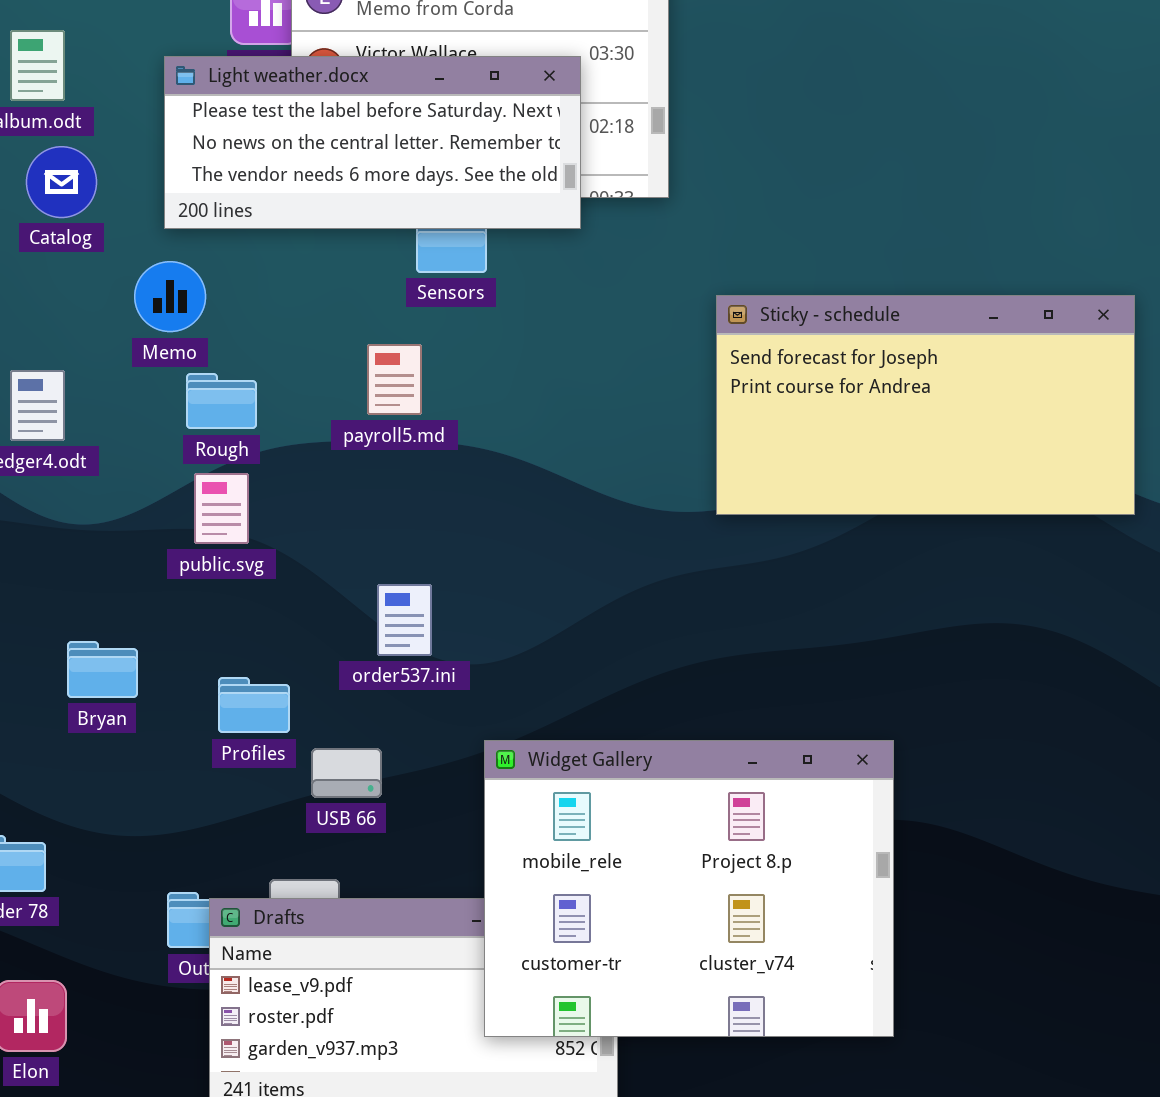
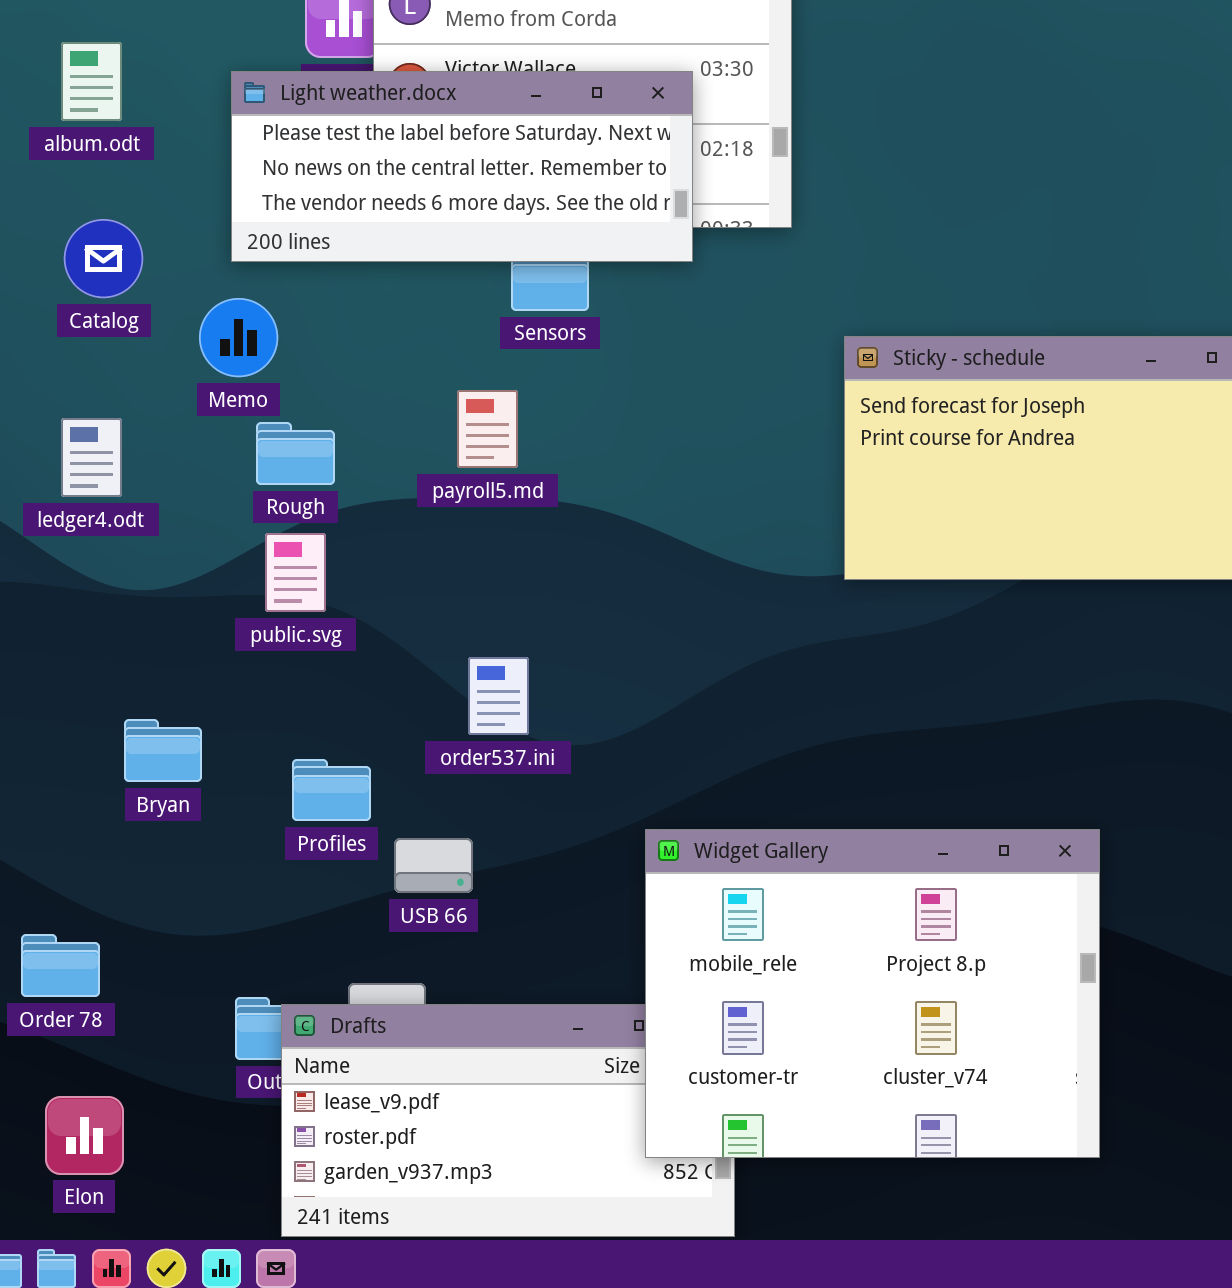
Catalog: [26,146,97,218] -> [64,219,143,298], moved
Widget Gallery: [484,740,894,1037] -> [645,829,1100,1158], moved

